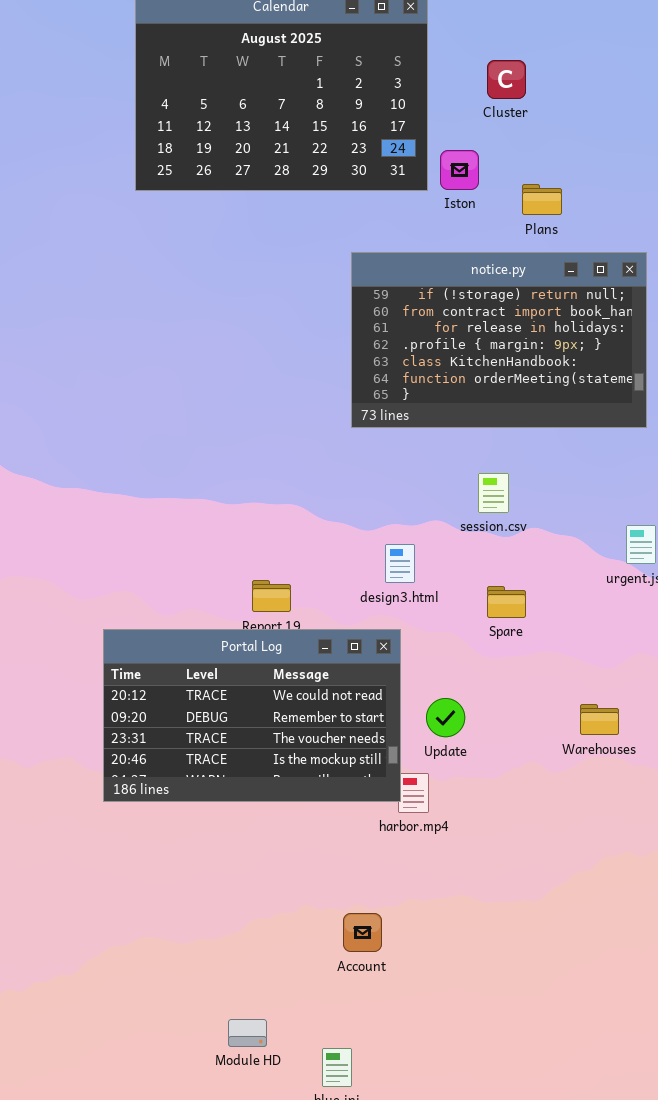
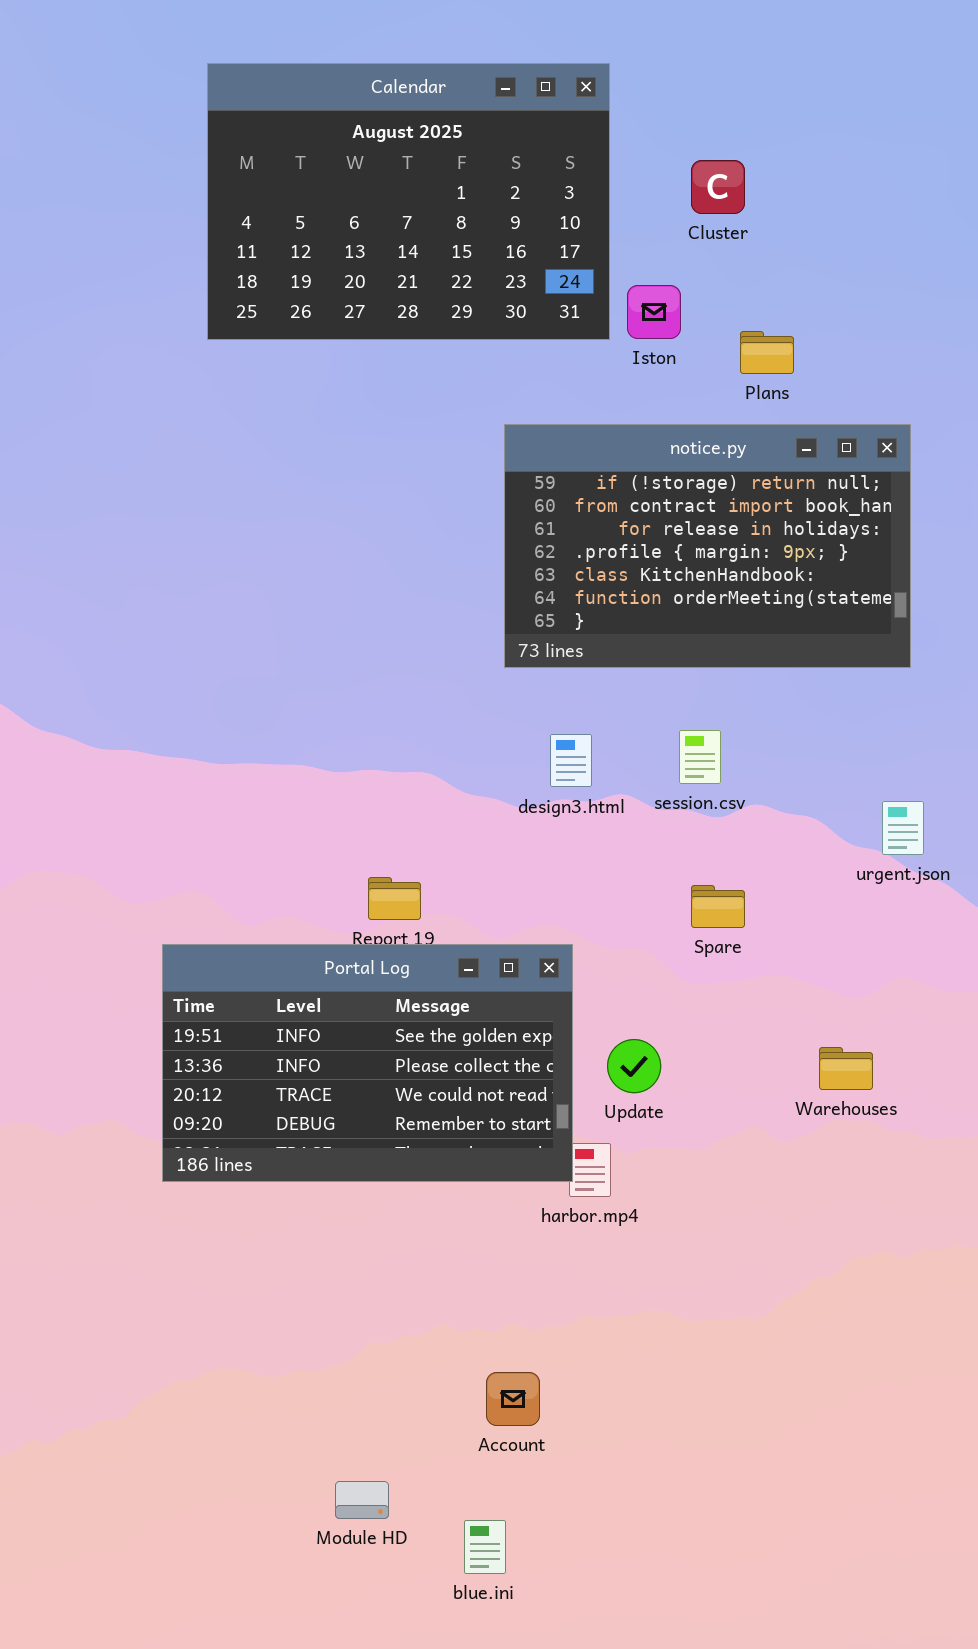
design3.html: [385,544,415,583] -> [550,734,592,787], moved
Portal Log: [103,629,401,802] -> [162,944,573,1182], scrolled up 2 rows
Account: [343,913,382,952] -> [486,1372,540,1426], moved

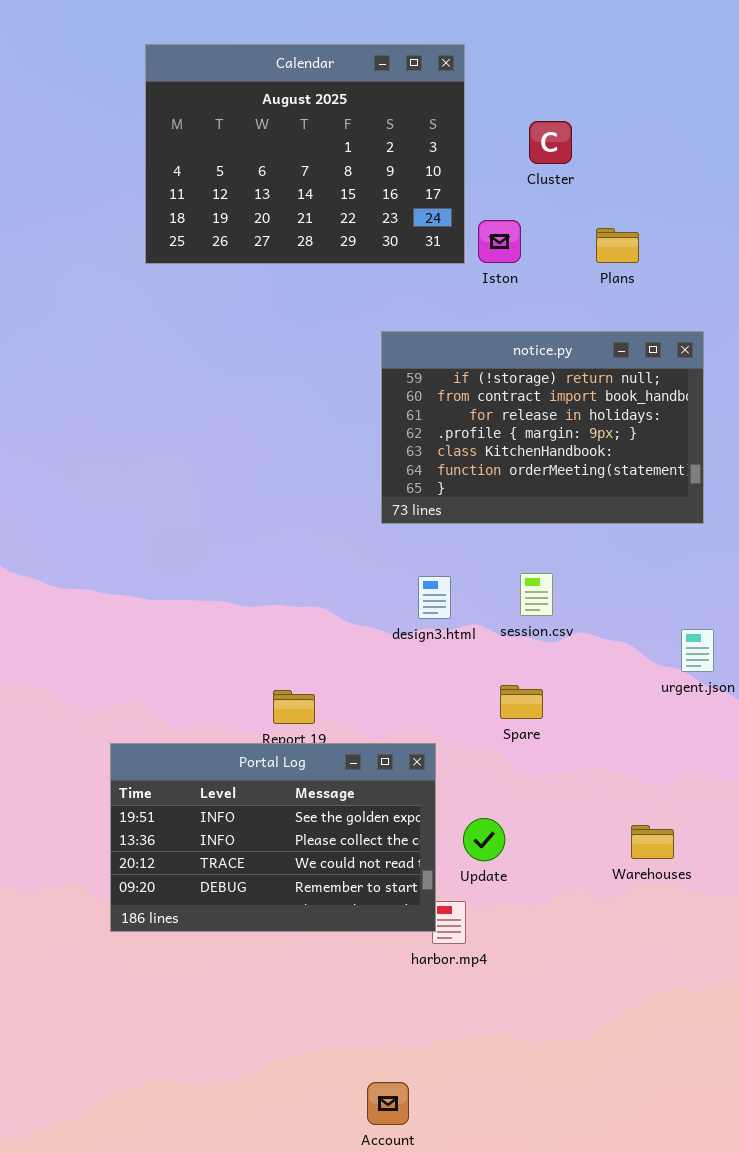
Plans: [740,331,794,374] -> [596,228,639,263], moved
Spare: [691,885,745,928] -> [500,685,543,719], moved

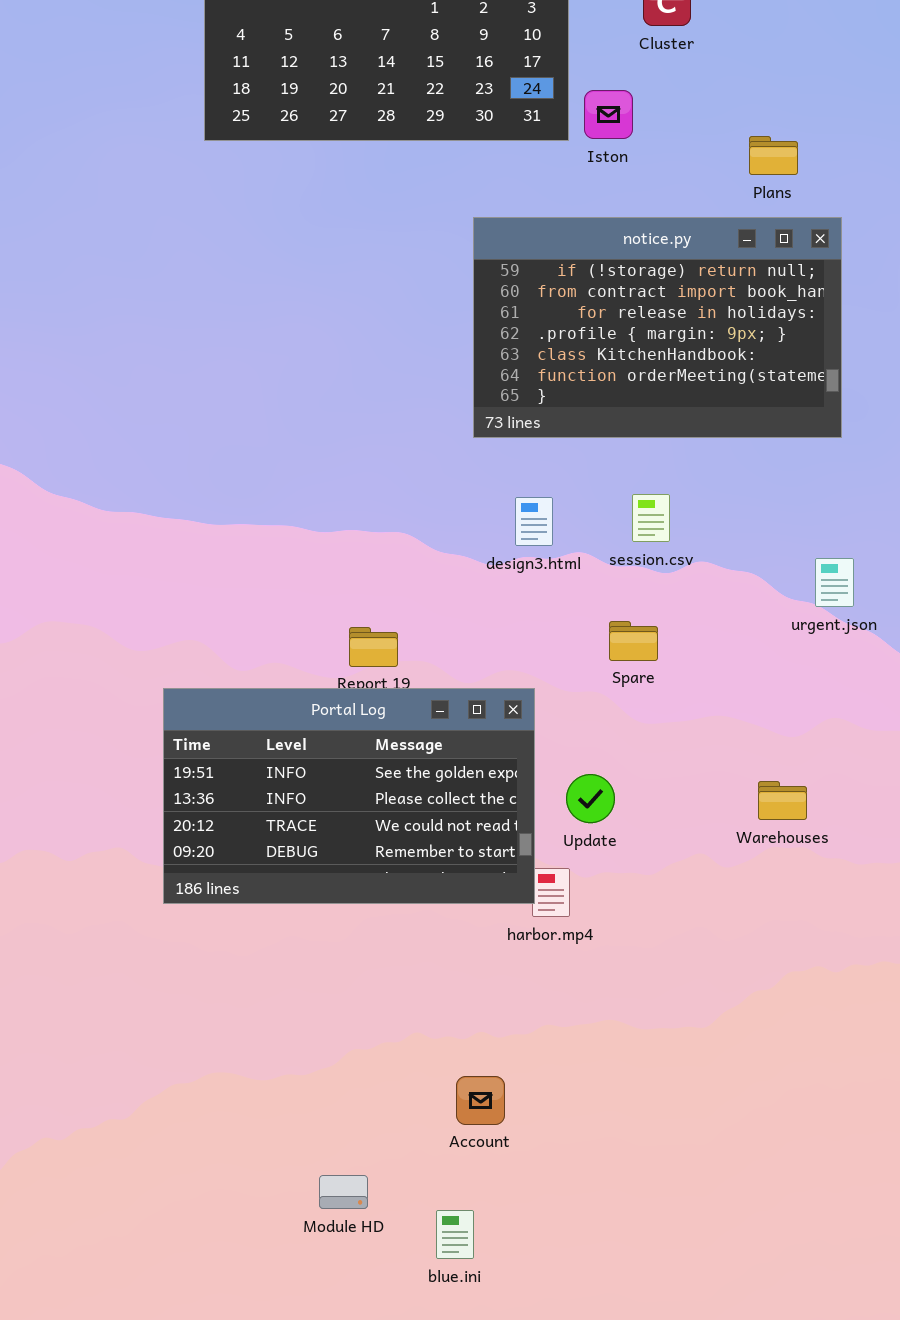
Plans: [596,228,639,263] -> [749,136,798,175], moved

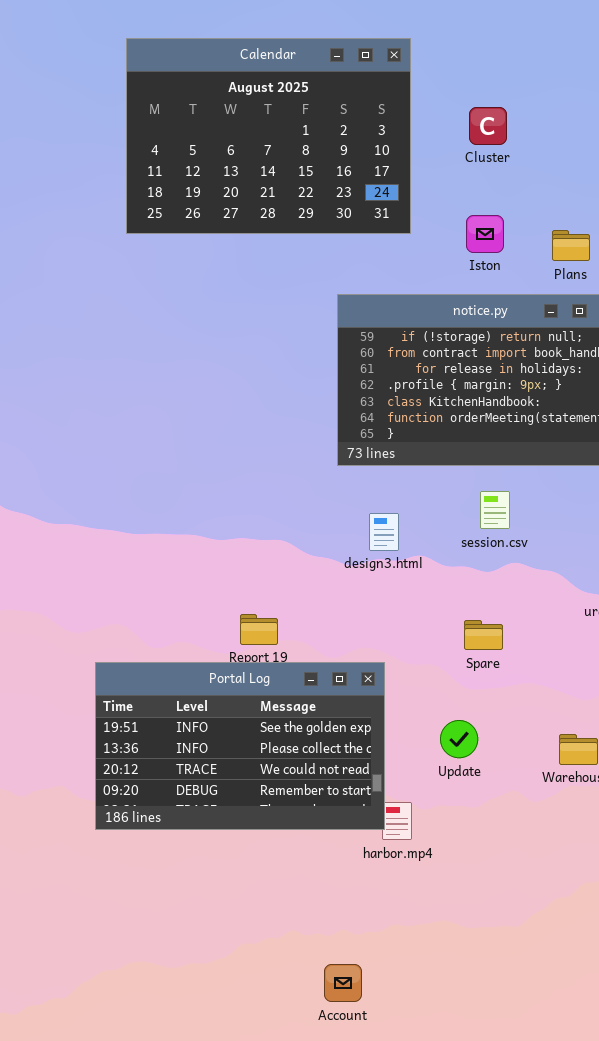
Iston: [584,90,633,139] -> [466,215,504,253], moved
session.csv: [632,494,670,542] -> [480,491,510,529], moved
Spare: [609,621,658,661] -> [464,620,503,650], moved
Update: [566,774,615,823] -> [440,720,478,758], moved

